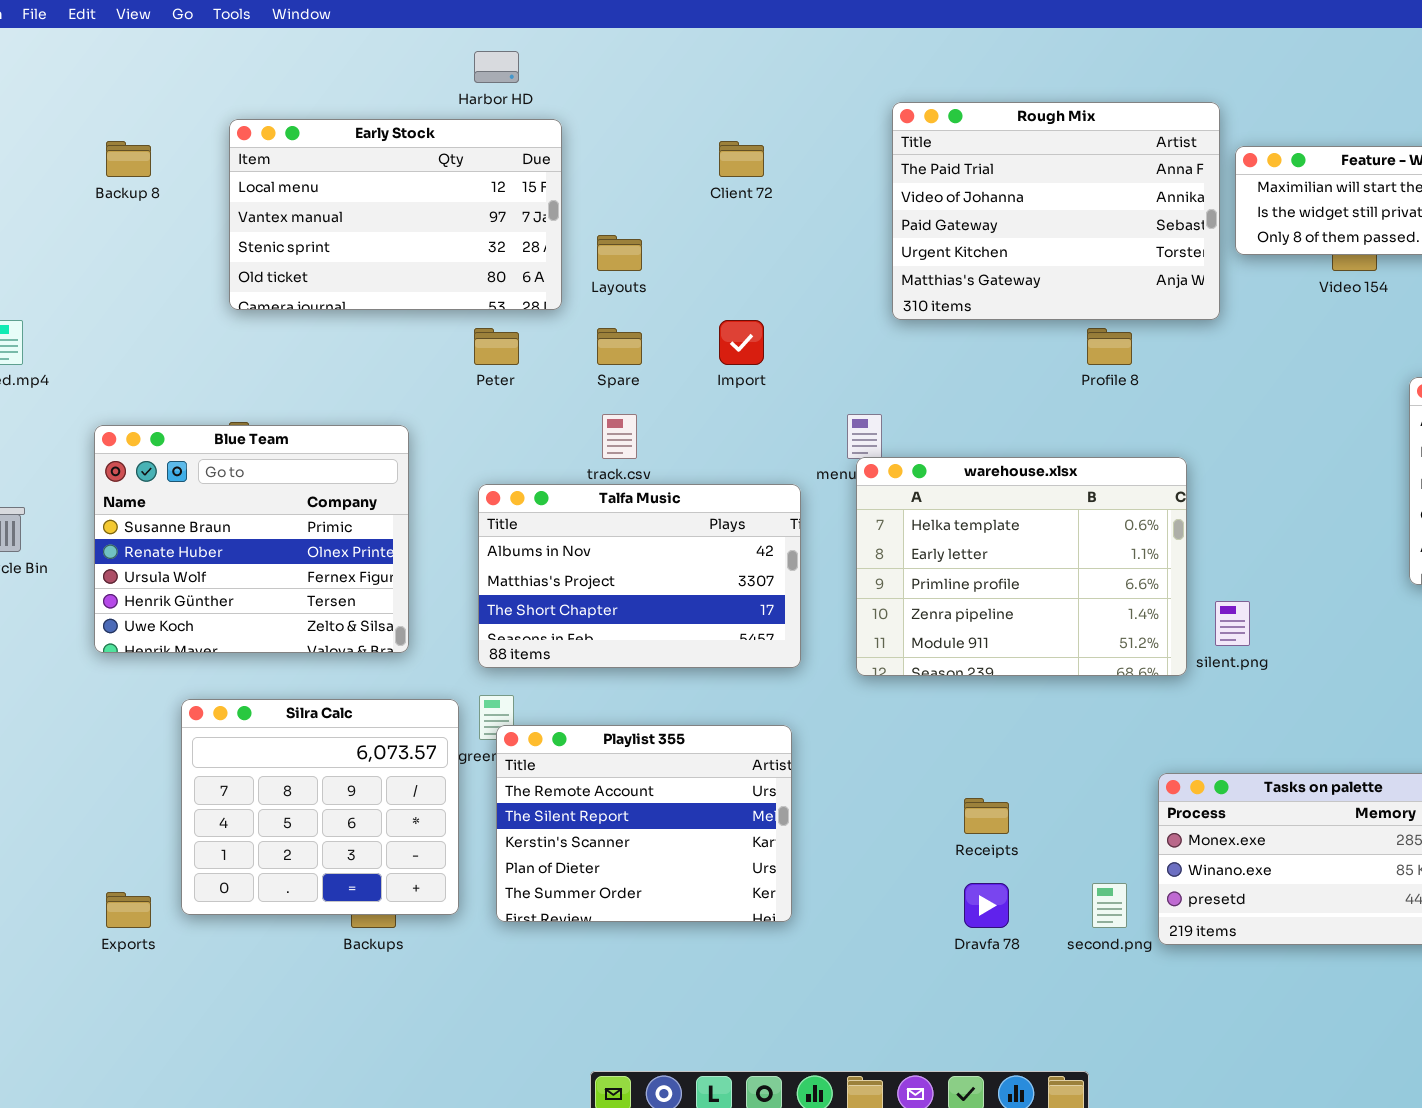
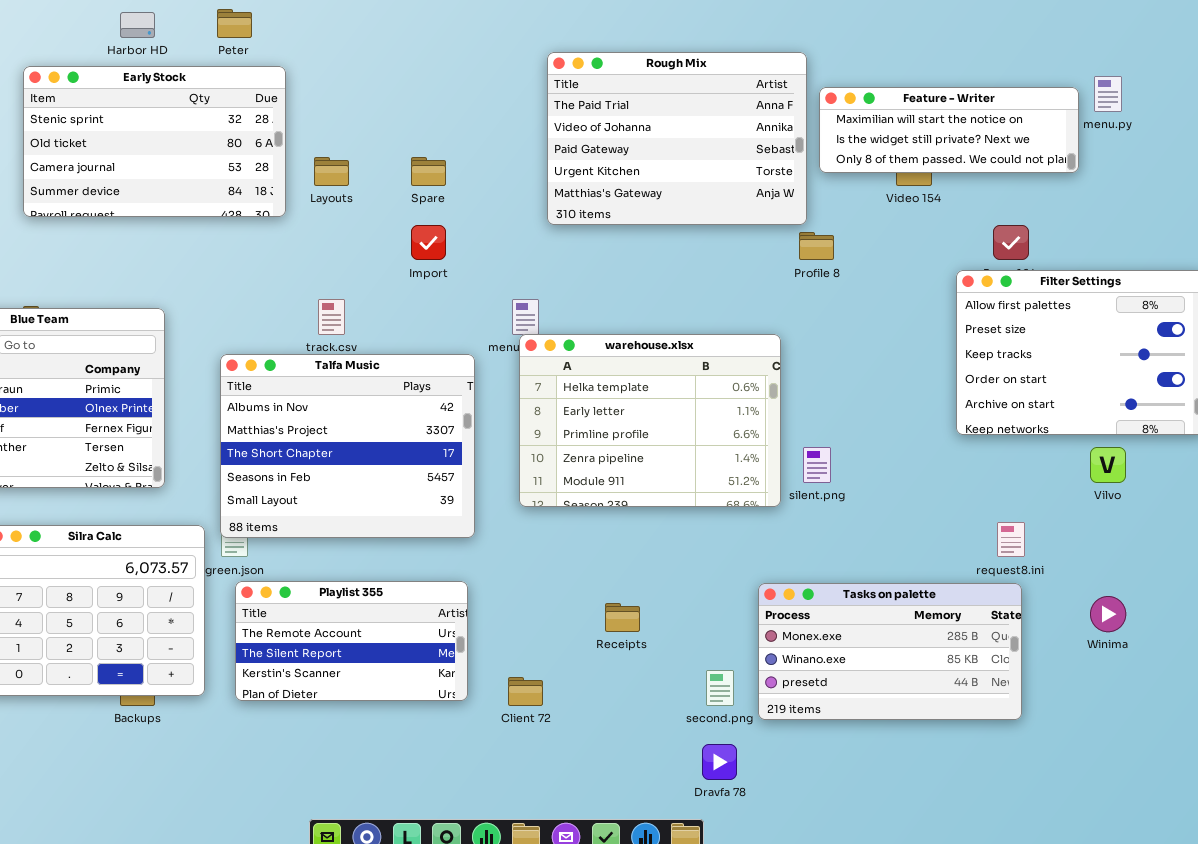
Harbor HD: [474,51,519,83] -> [120,12,155,38], moved
Early Stock: [229,119,562,310] -> [23,66,286,217], scrolled down 2 rows
Client 72: [719,141,764,177] -> [508,677,543,706], moved
Peter: [474,328,519,365] -> [217,9,252,38], moved
Spare: [597,328,642,365] -> [411,157,446,186], moved
Profile 8: [1087,328,1132,365] -> [799,232,834,260], moved
Talfa Music: [478,484,801,668] -> [220,354,475,538], resized
Playlist 355: [496,725,792,922] -> [235,581,468,701], resized
Dravfa 78: [964,883,1009,928] -> [702,744,737,780], moved

